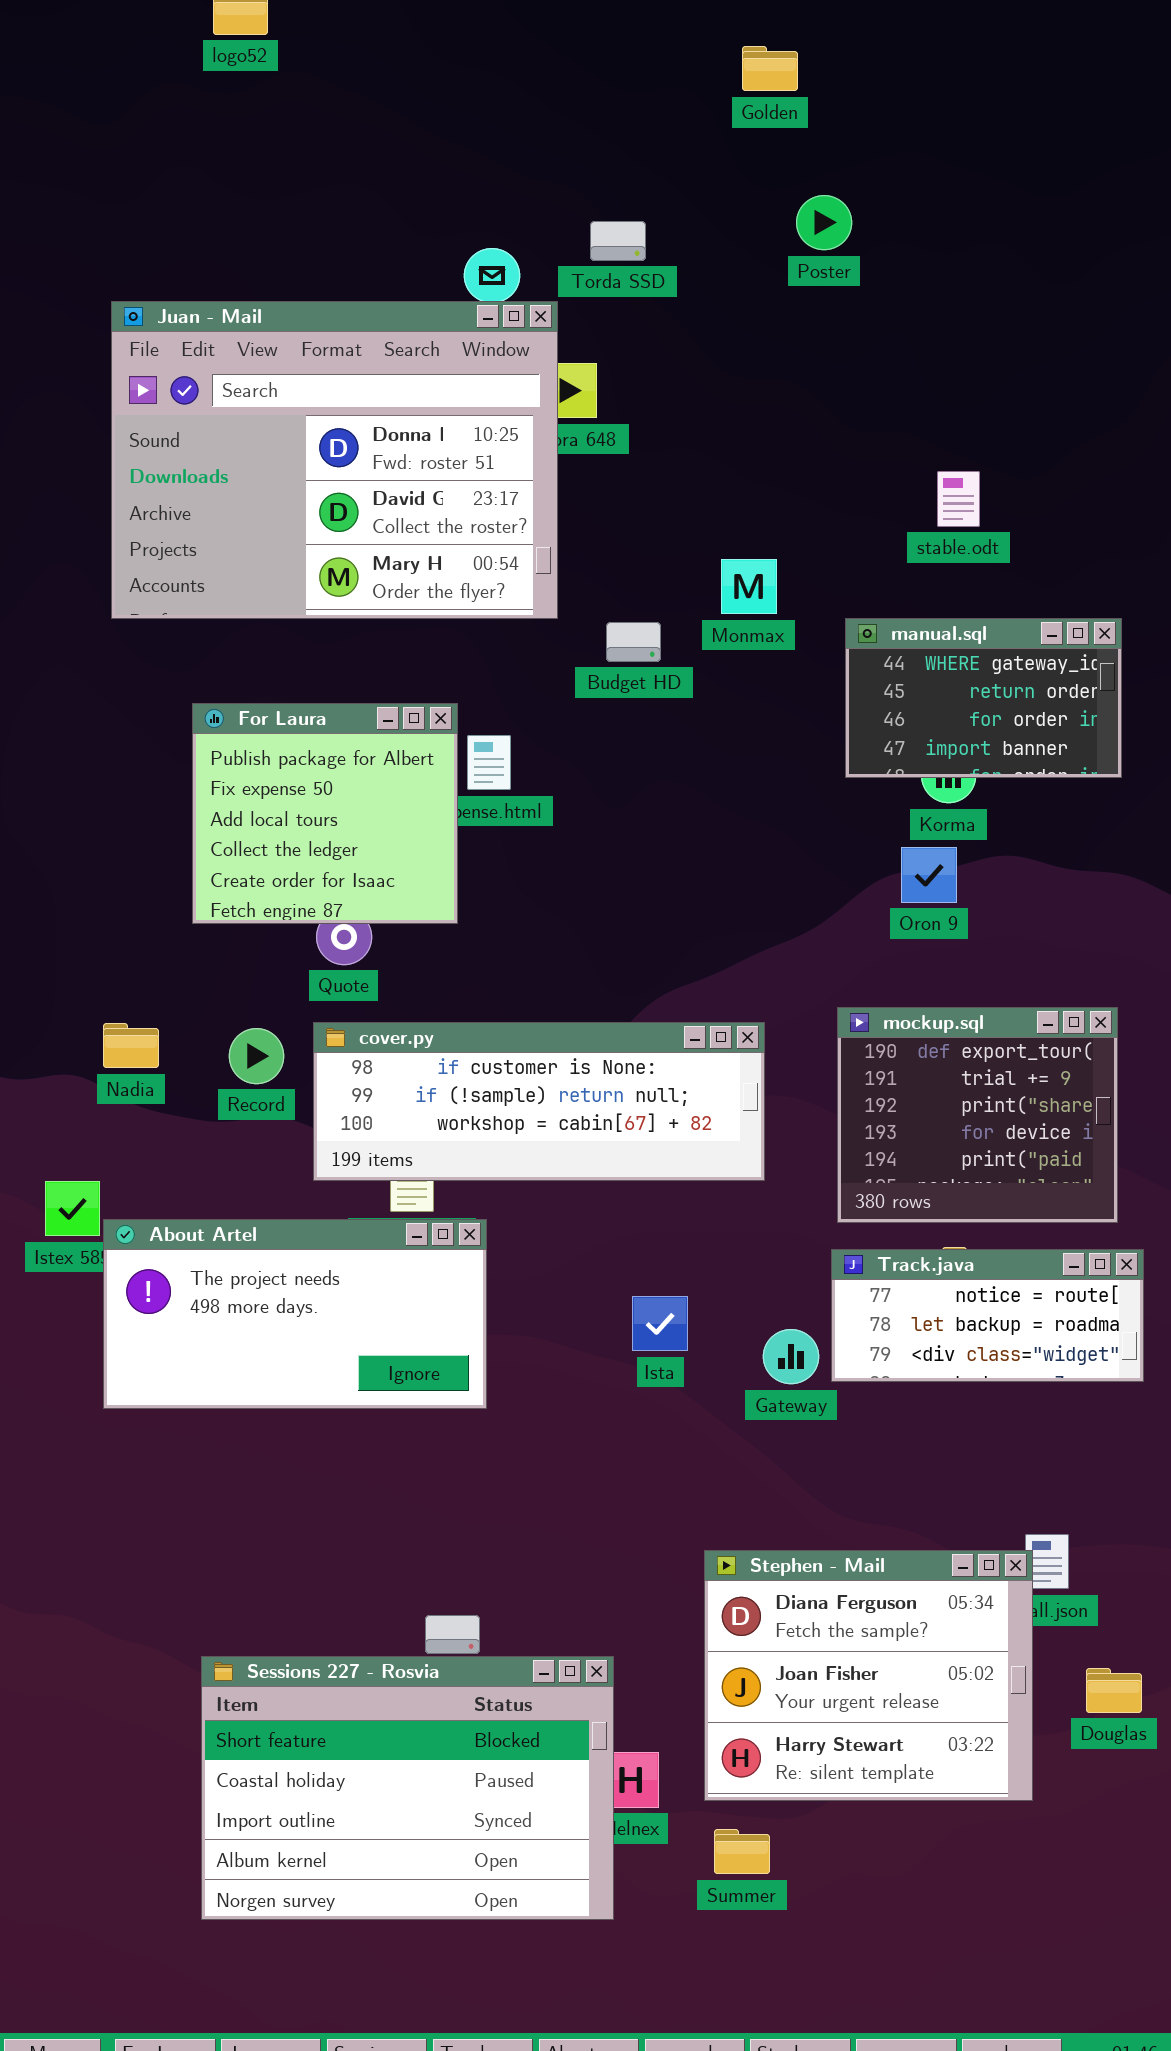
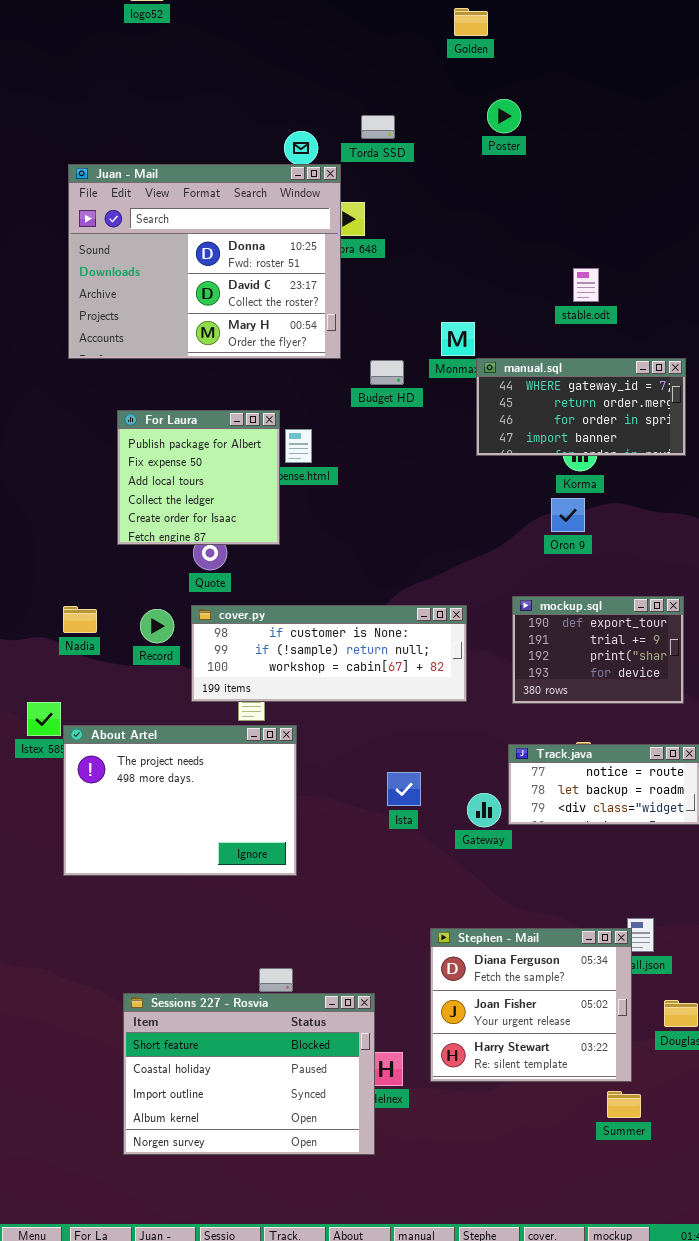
manual.sql: [845,618,1122,778] -> [476,358,686,456], resized
mockup.sql: [837,1007,1118,1223] -> [512,596,684,704], resized
About Artel: [103,1219,487,1409] -> [63,725,297,876], resized
Summer: [714,1829,770,1874] -> [607,1091,641,1118], moved

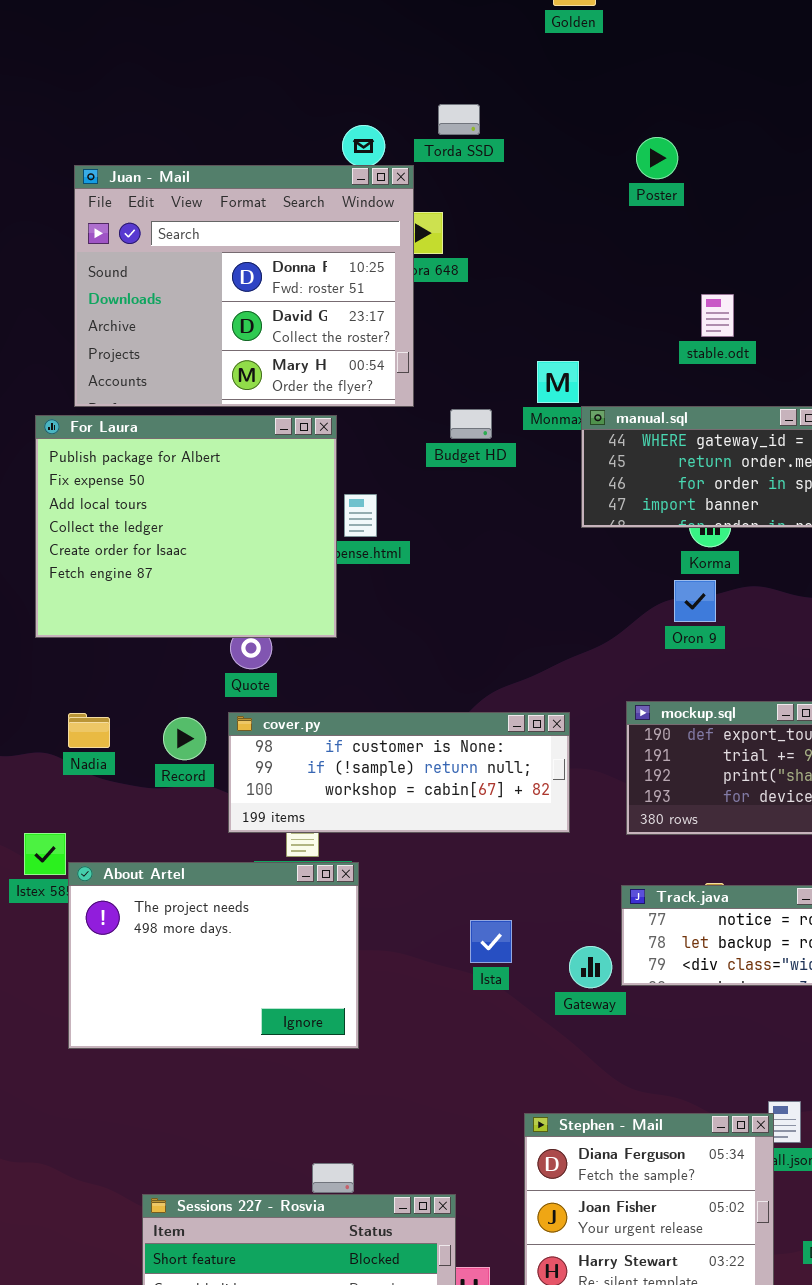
Poster: [487,99,521,133] -> [636,137,678,179], moved
For Laura: [117,410,280,545] -> [35,415,337,638], resized

